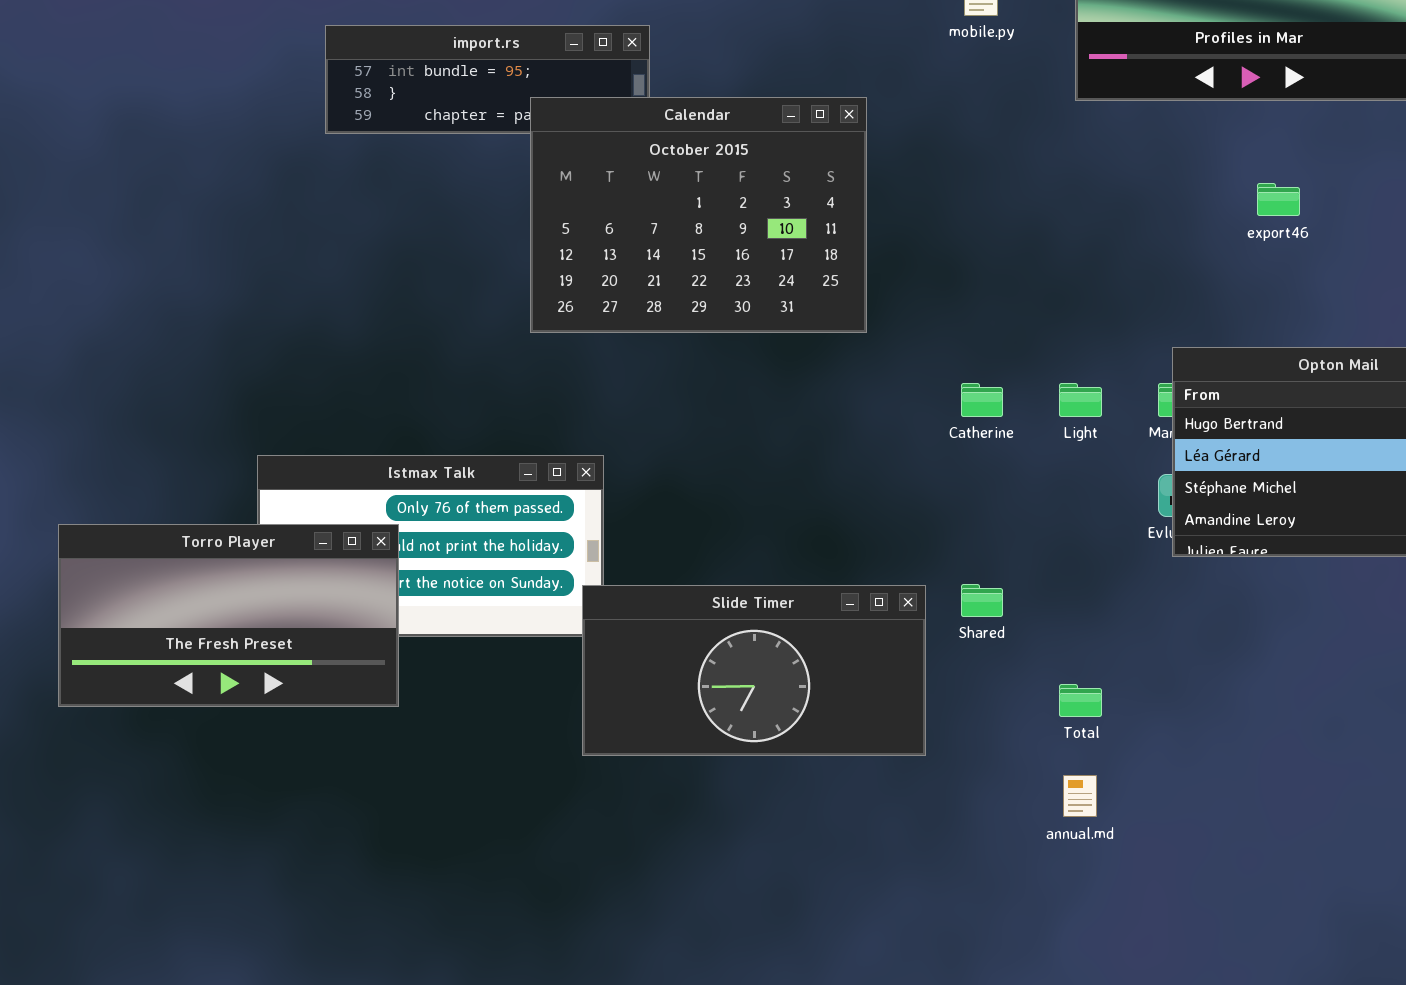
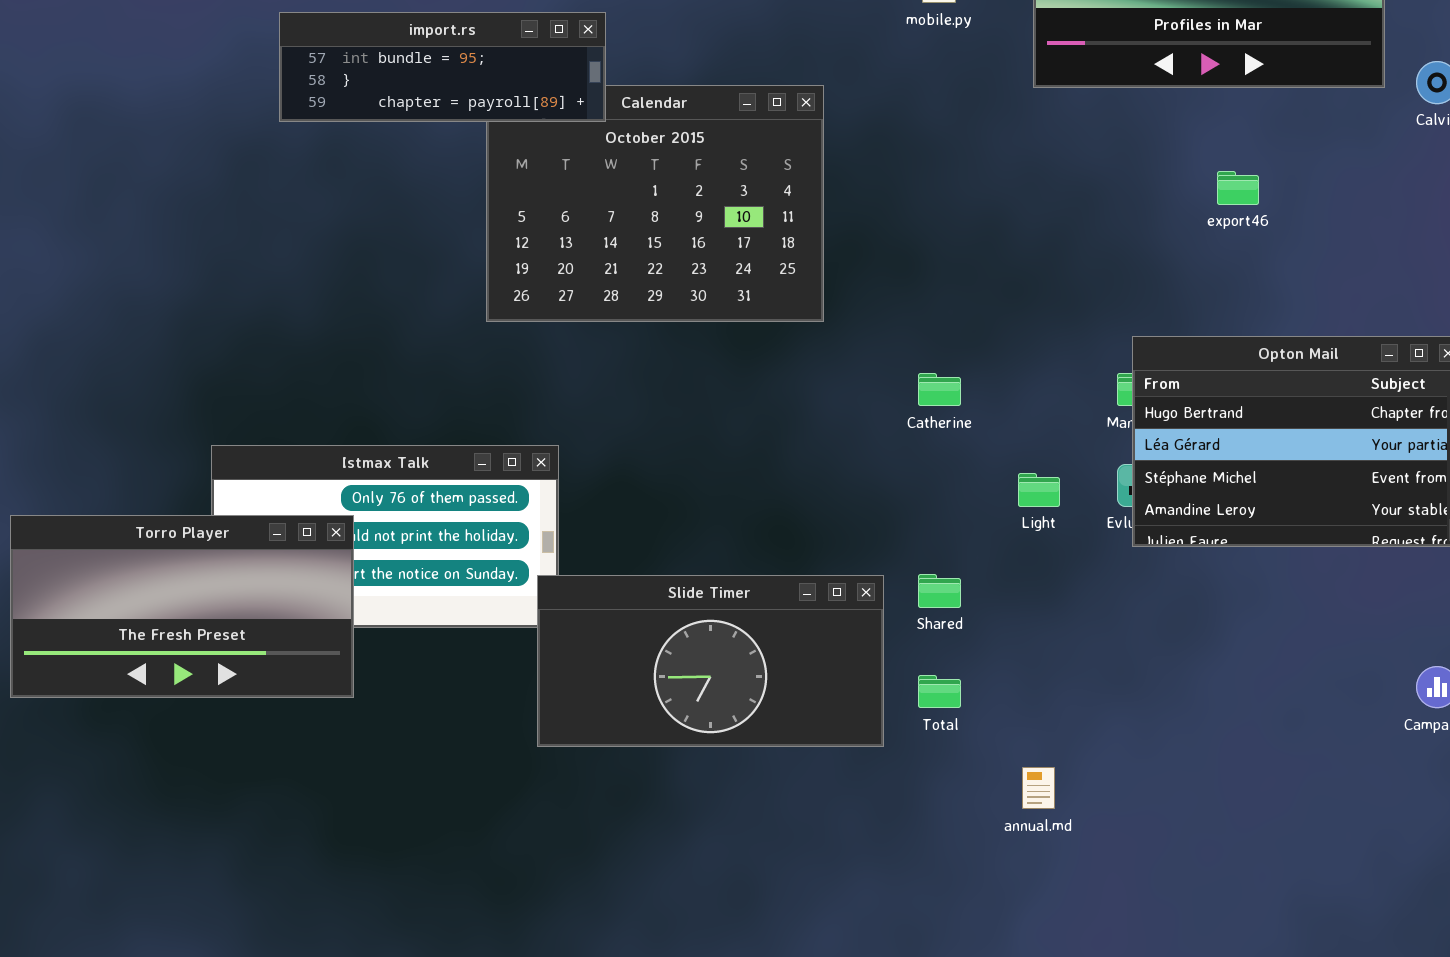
import.rs: [325,25,650,134] -> [279,12,606,122], raised
Light: [1059,383,1102,417] -> [1018,473,1060,507], moved
Total: [1059,684,1102,717] -> [918,675,961,708], moved

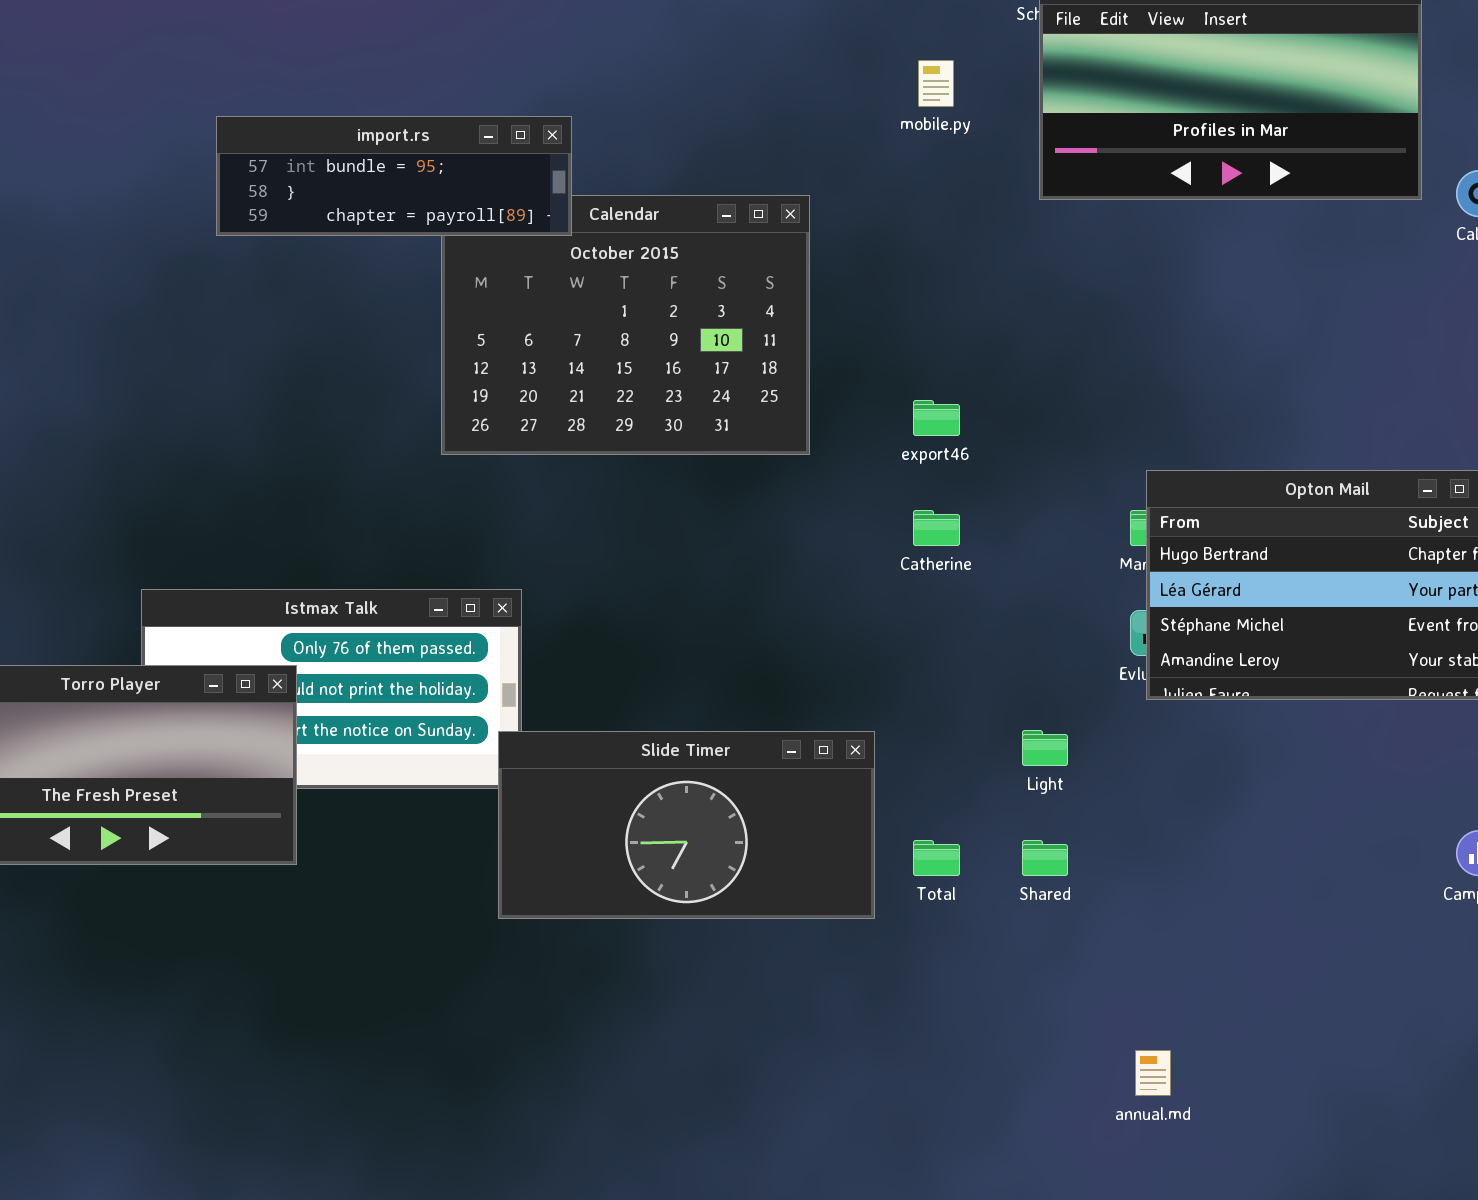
export46: [1217,171,1259,205] -> [913,400,960,436], moved
Light: [1018,473,1060,507] -> [1022,730,1068,766], moved
Shared: [918,574,961,608] -> [1022,840,1068,876], moved
annual.md: [1022,767,1055,809] -> [1135,1050,1171,1096], moved

